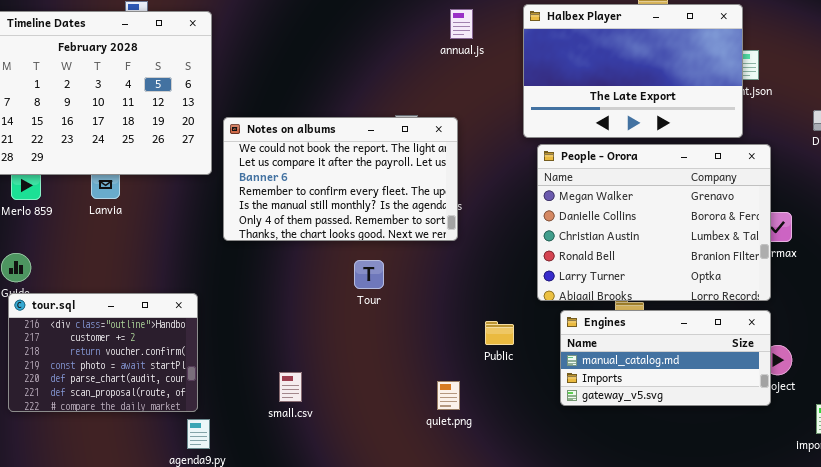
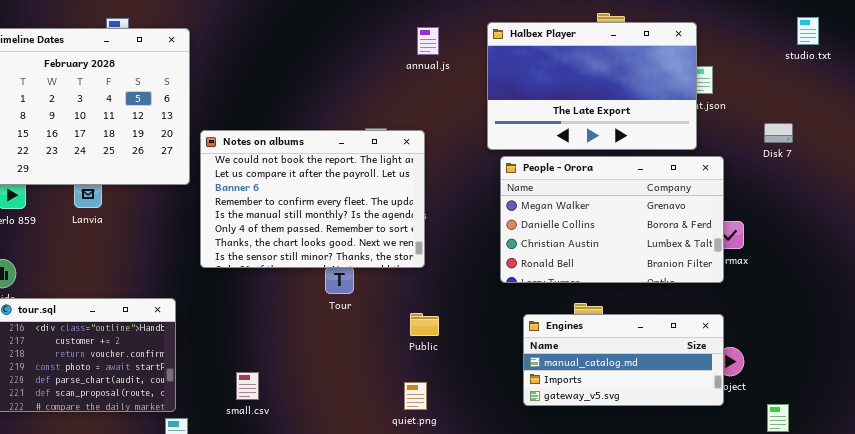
Notes on albums: [223,117,458,241] -> [200,130,425,268], resized
People - Orora: [537,144,771,301] -> [500,156,724,283], resized
Public: [485,321,514,345] -> [410,313,439,336], moved
small.csv: [279,372,302,402] -> [236,372,259,400], moved

